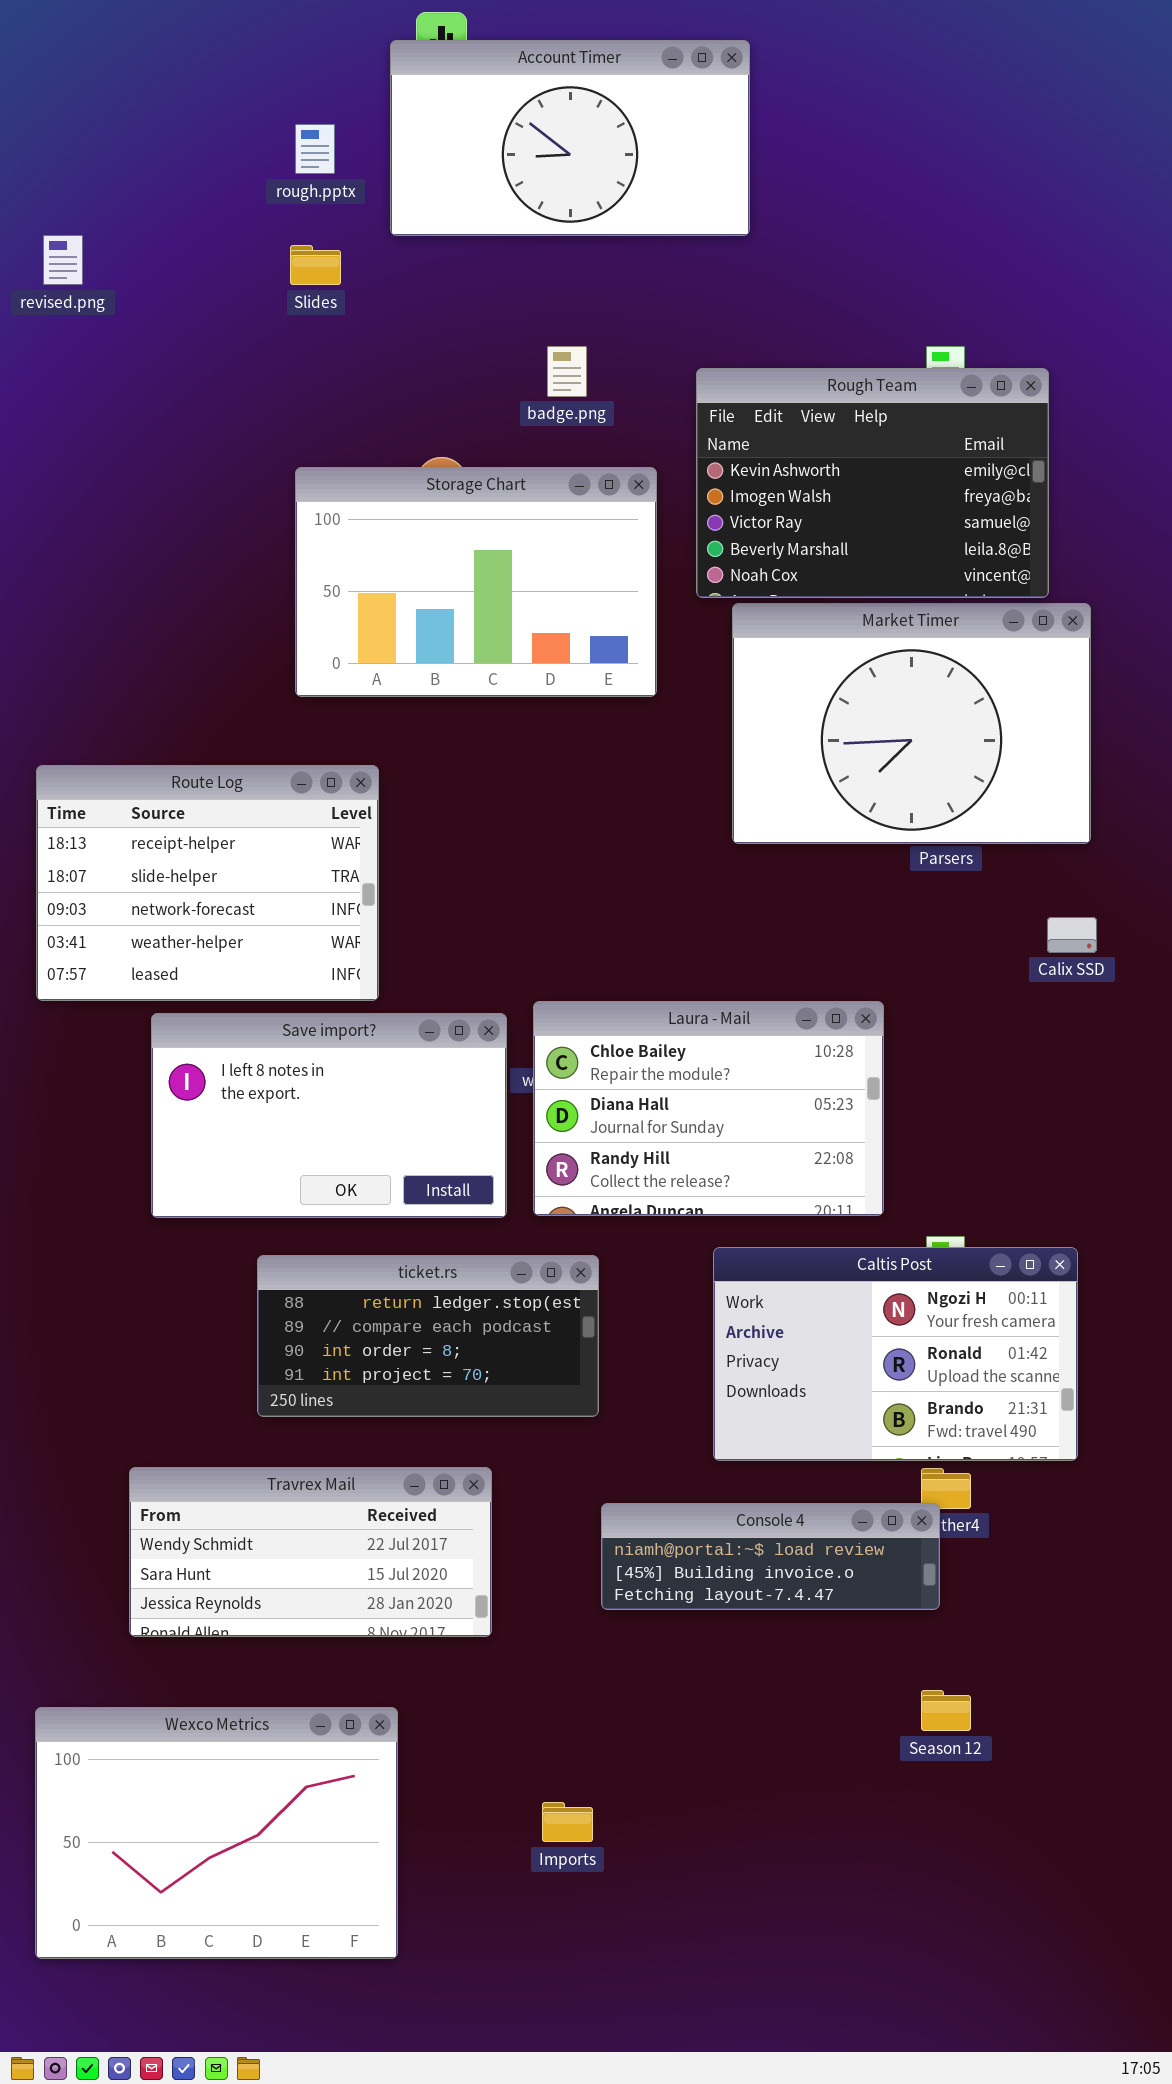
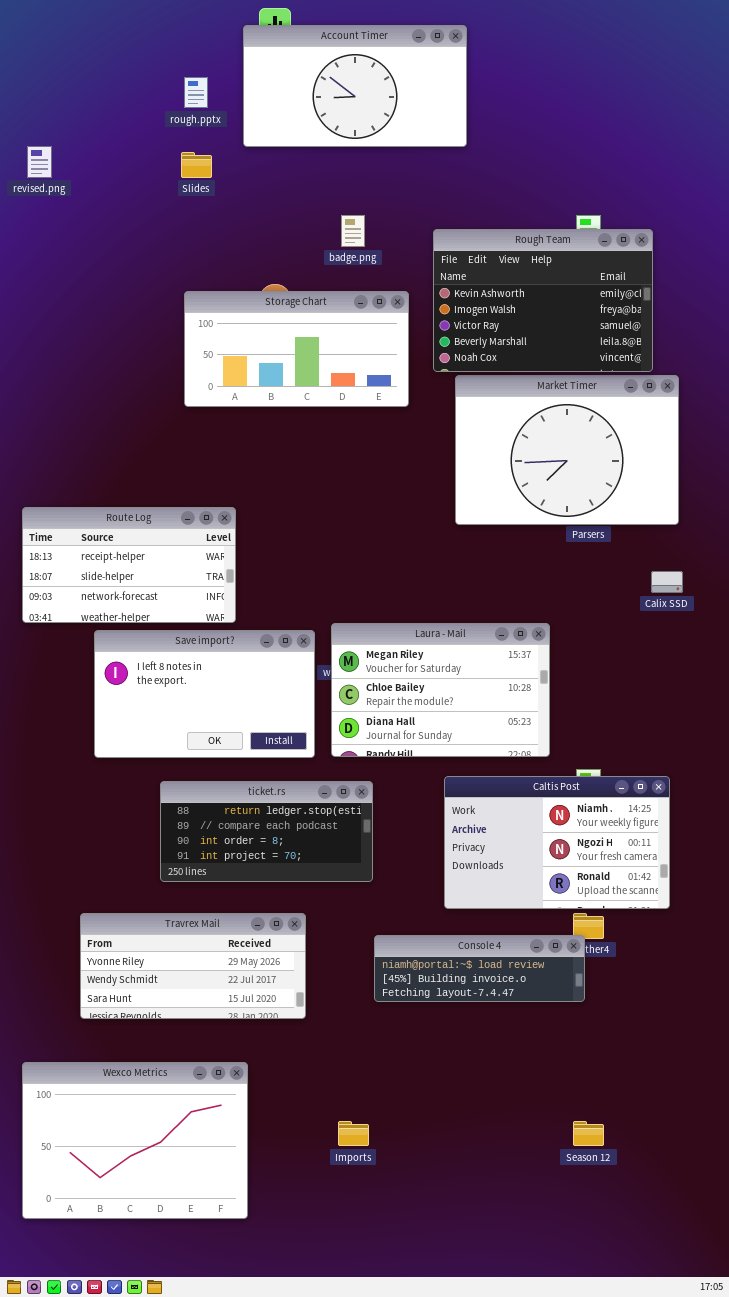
Storage Chart: [295,467,657,697] -> [184,291,409,407], resized
Route Log: [36,765,379,1001] -> [22,507,236,623], resized
Laura - Mail: [533,1001,884,1216] -> [331,623,550,757], scrolled up 1 row
Caltis Post: [713,1247,1078,1461] -> [444,776,670,909], scrolled up 1 row
Travrex Mail: [129,1467,492,1637] -> [80,913,306,1019], scrolled up 1 row
Season 12: [921,1690,971,1731] -> [573,1121,604,1146], moved

